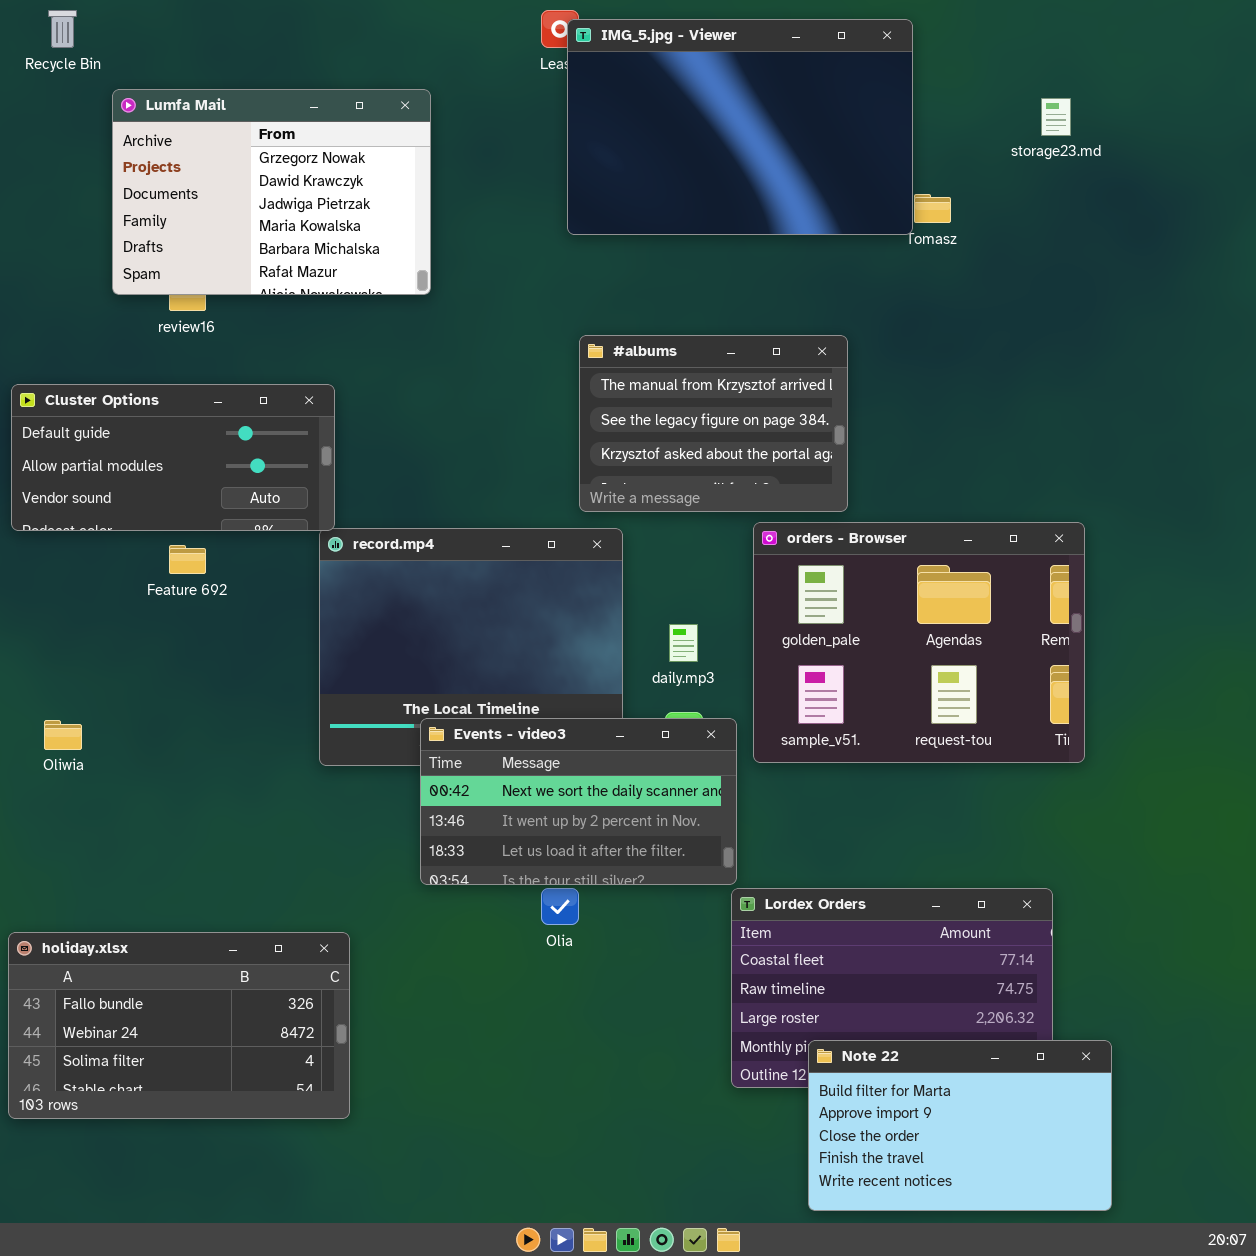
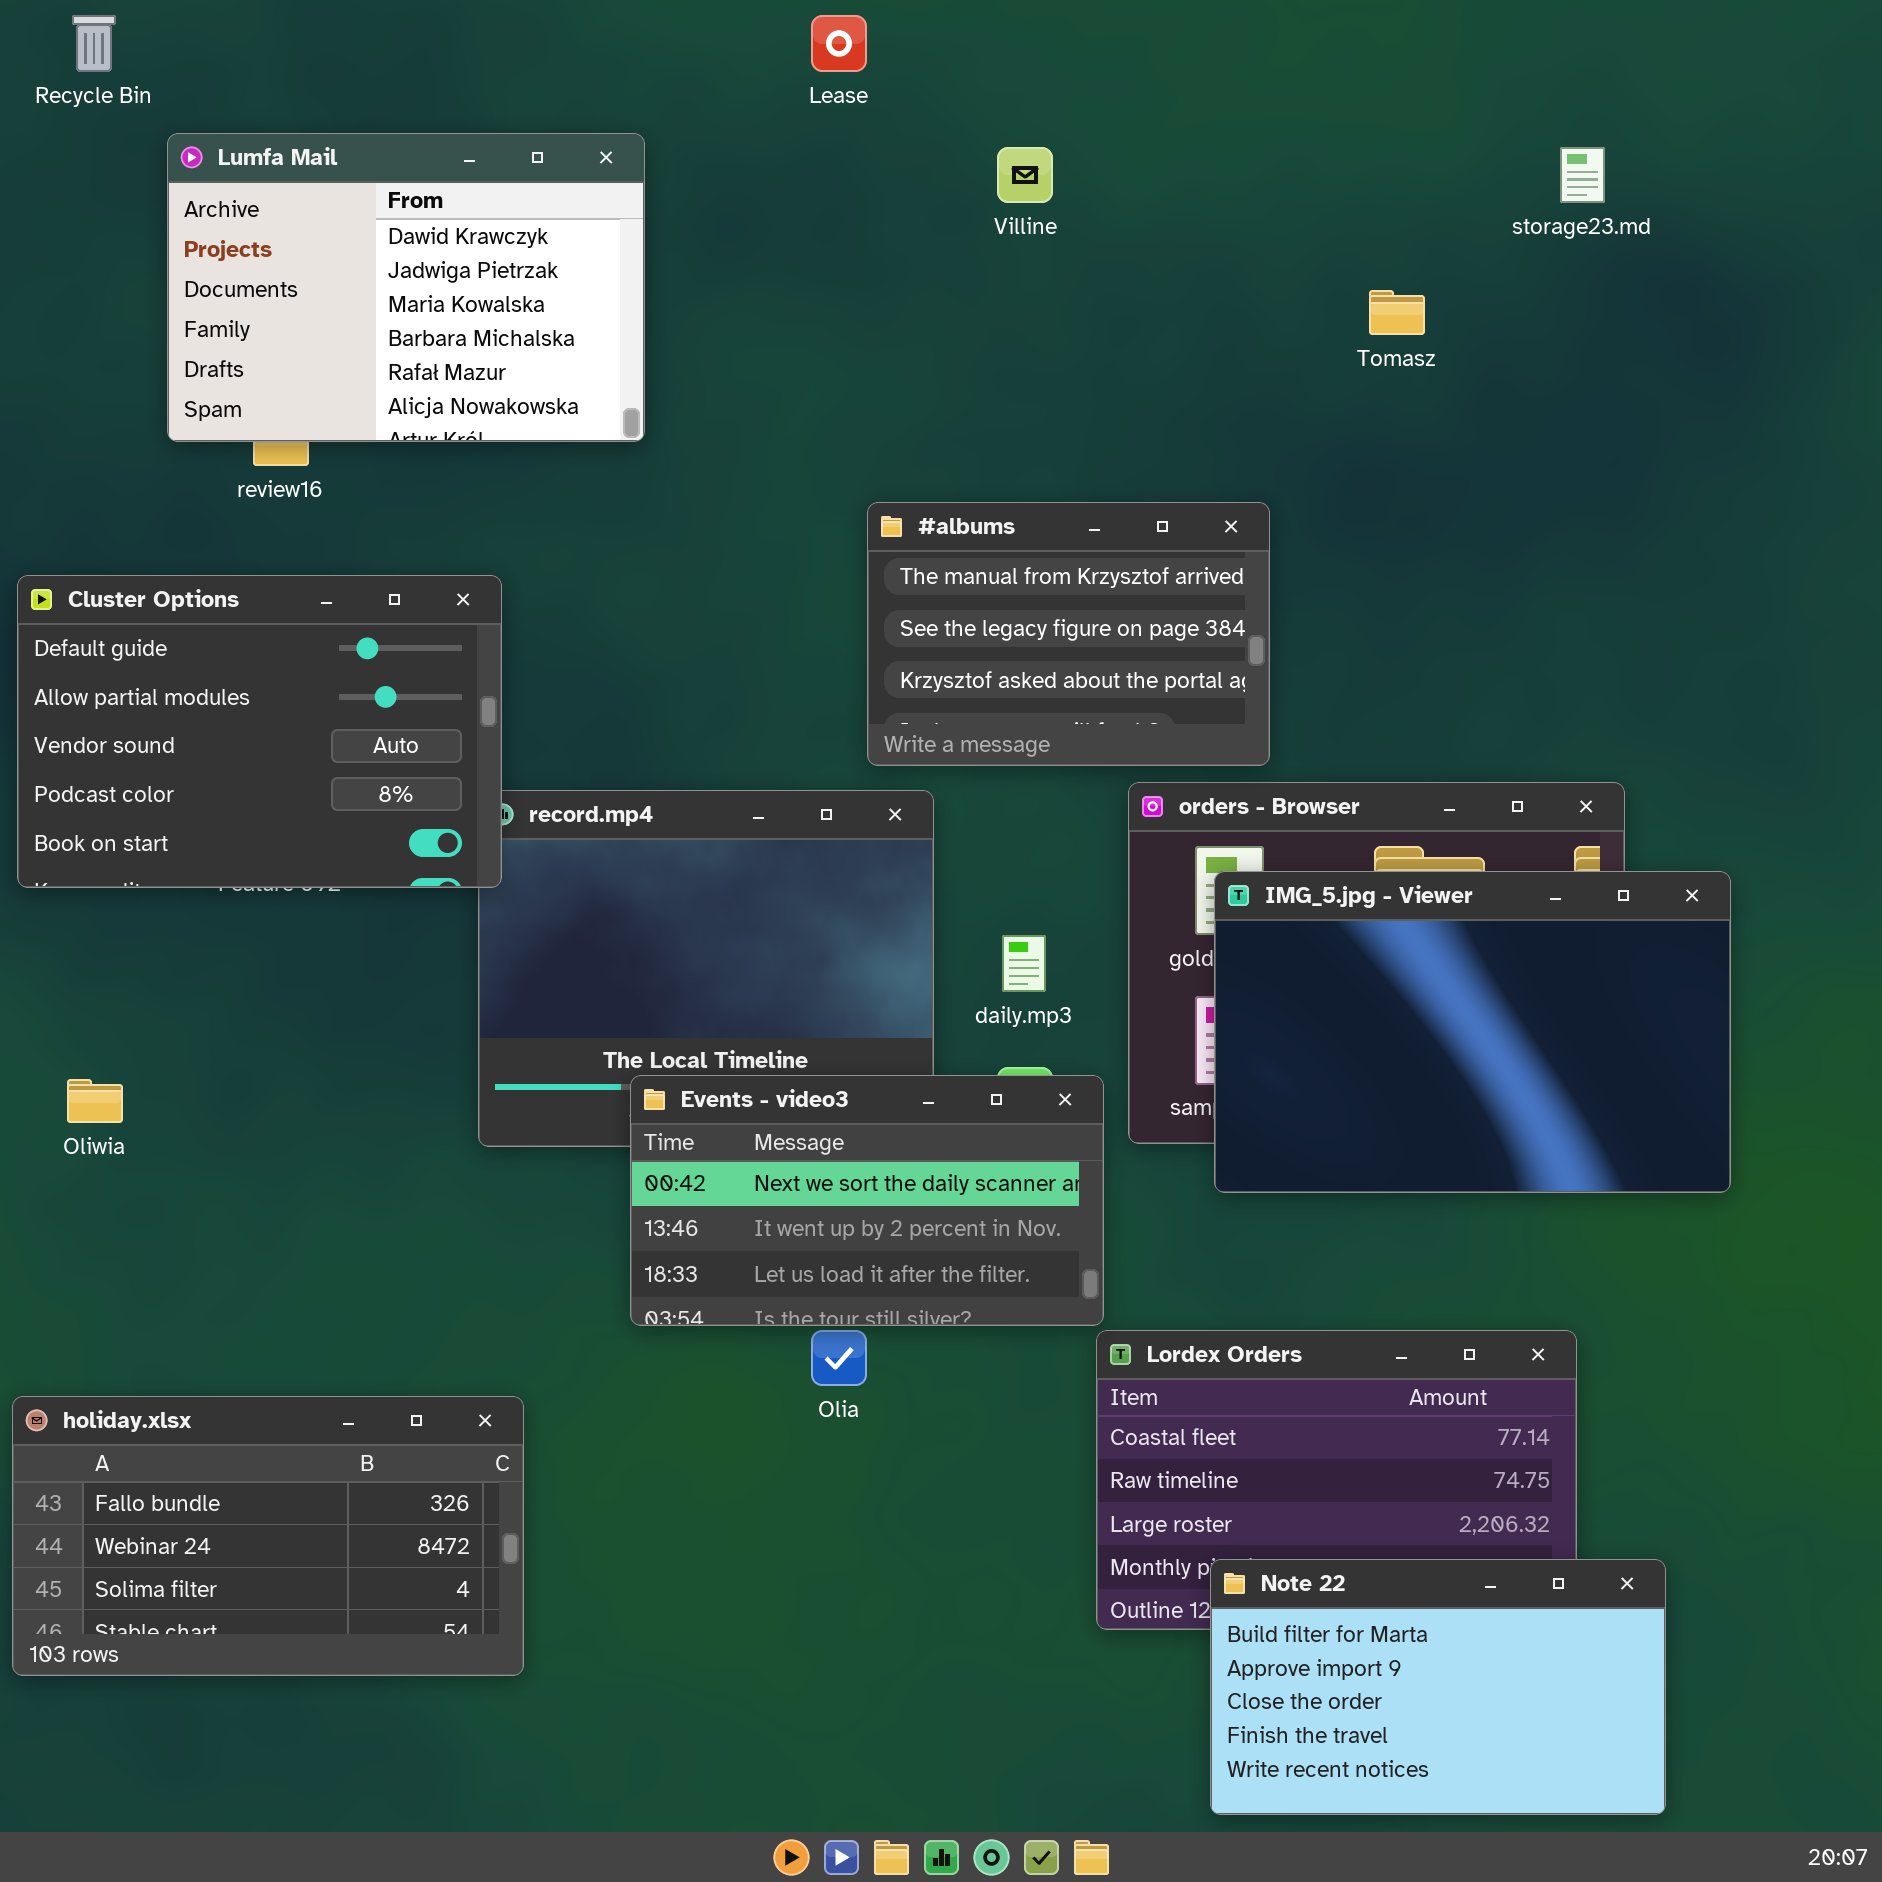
IMG_5.jpg - Viewer: [567,19,913,235] -> [1214,871,1731,1193], moved
Lumfa Mail: [112,89,431,295] -> [167,133,645,442], scrolled down 1 row
Cluster Options: [11,384,335,531] -> [17,575,502,888], resized

